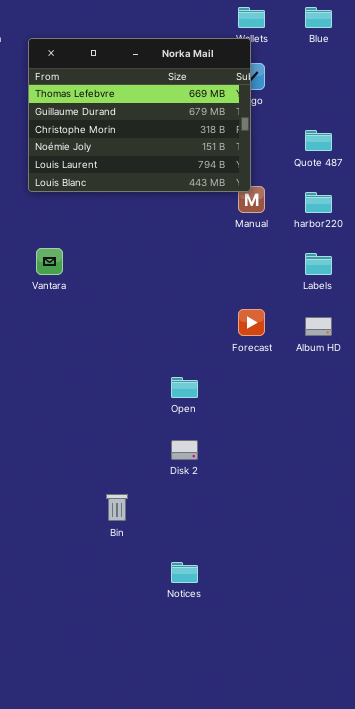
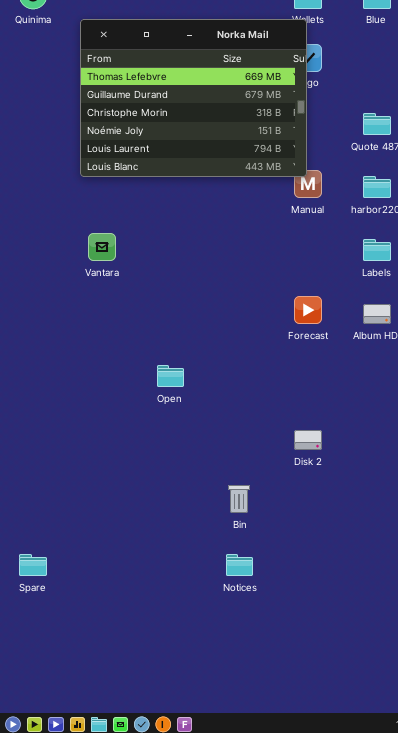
Open: [171,377,198,398] -> [157,365,184,387], moved
Disk 2: [171,440,198,460] -> [294,430,322,450], moved
Bin: [106,494,128,521] -> [228,485,250,513], moved

